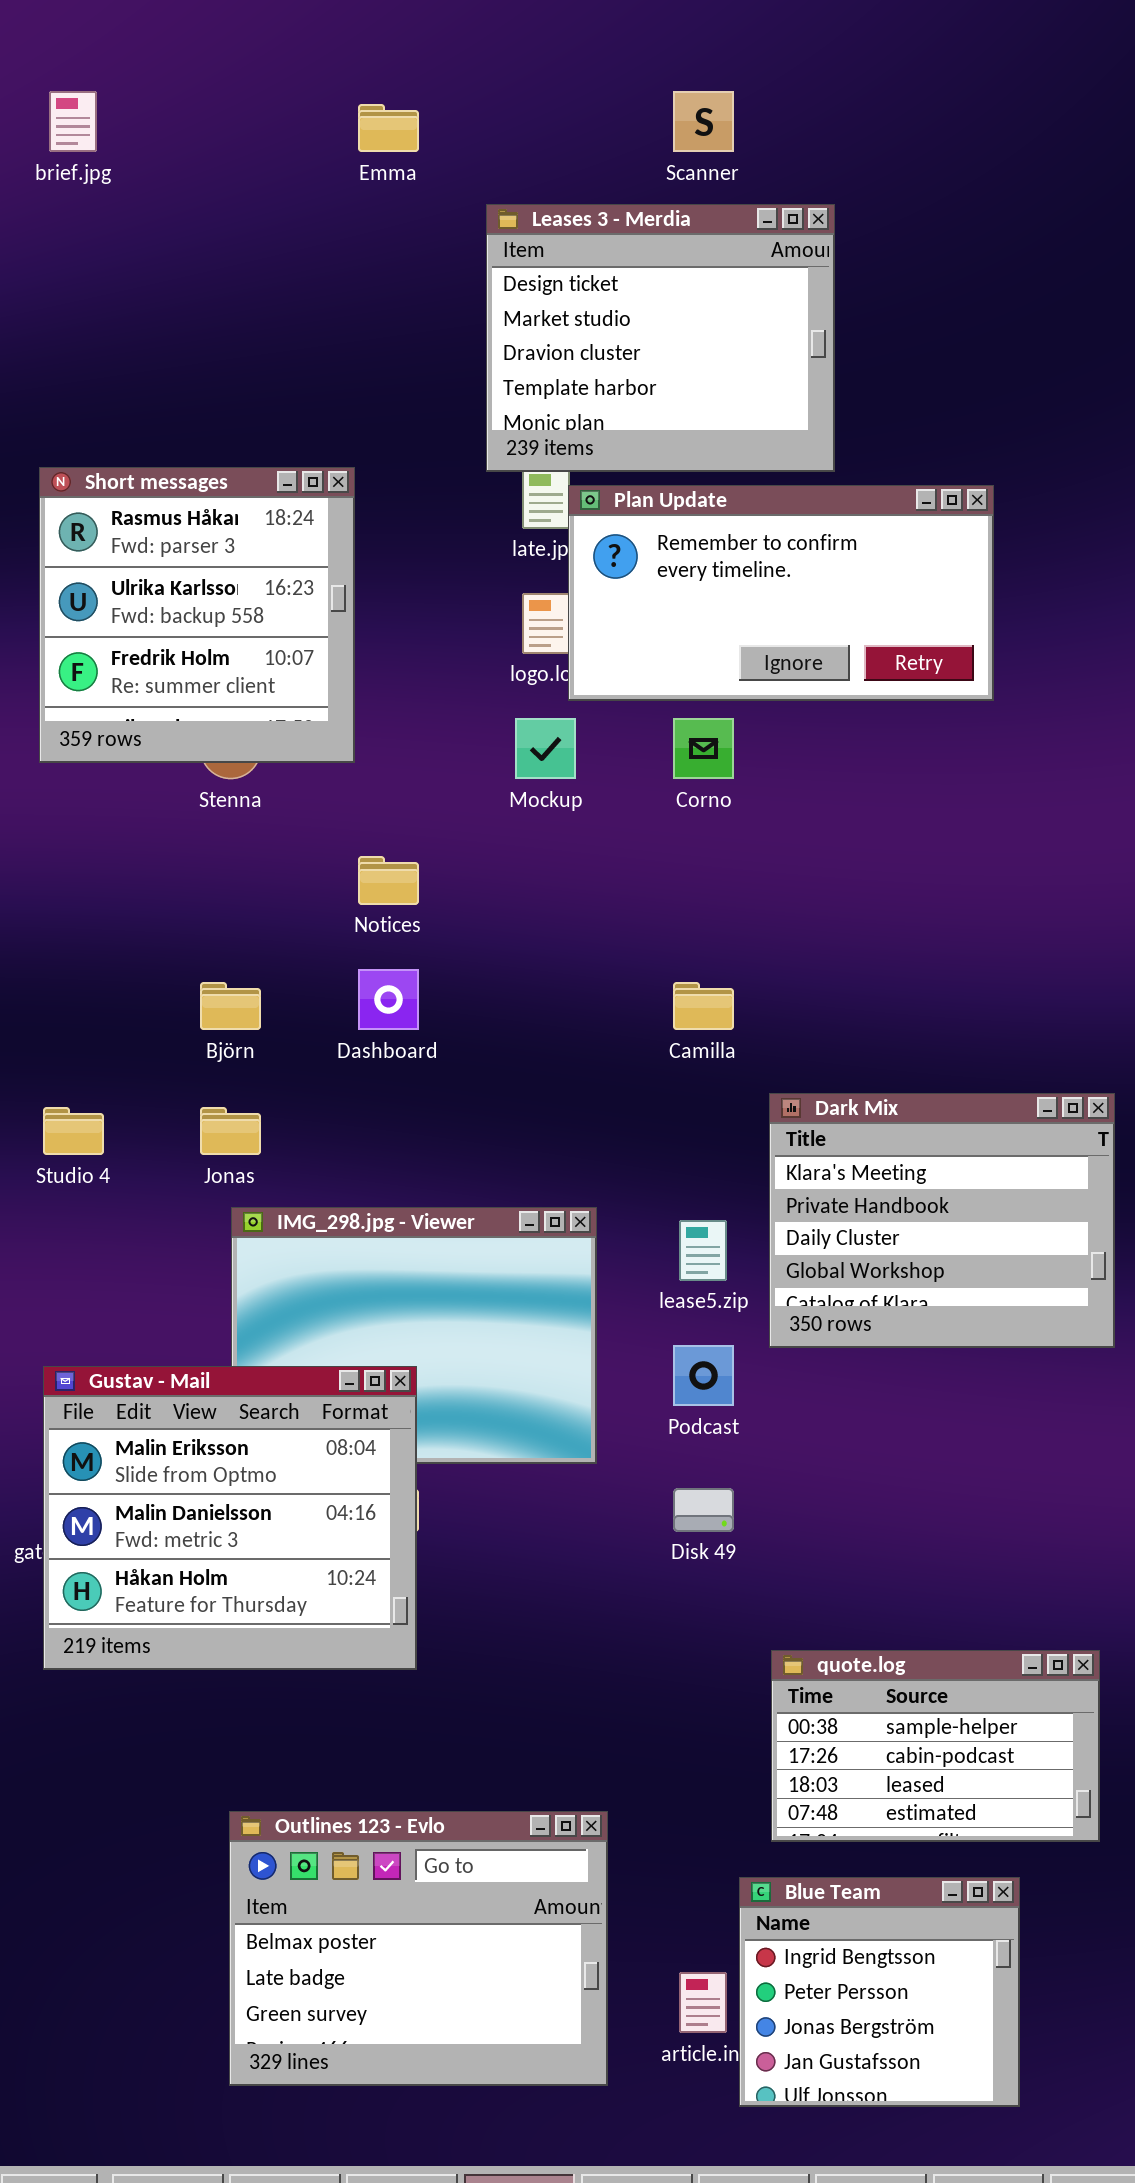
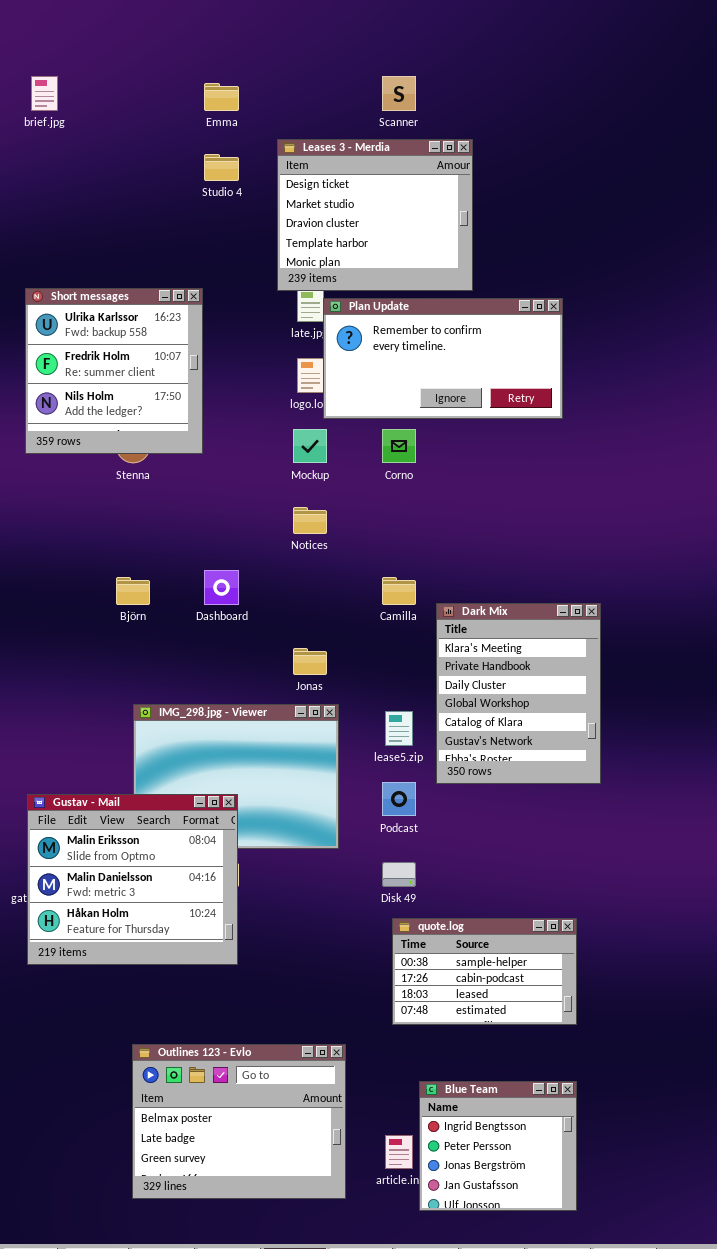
Short messages: [39,467,355,763] -> [25,288,203,454], scrolled down 1 row
Notices: [358,856,419,905] -> [293,507,327,534], moved
Dark Mix: [769,1093,1115,1348] -> [436,603,601,784], resized
Studio 4: [43,1107,104,1155] -> [204,154,239,181], moved
Jonas: [200,1107,261,1155] -> [293,648,327,675], moved
quote.log: [771,1650,1100,1842] -> [392,918,577,1025], moved

